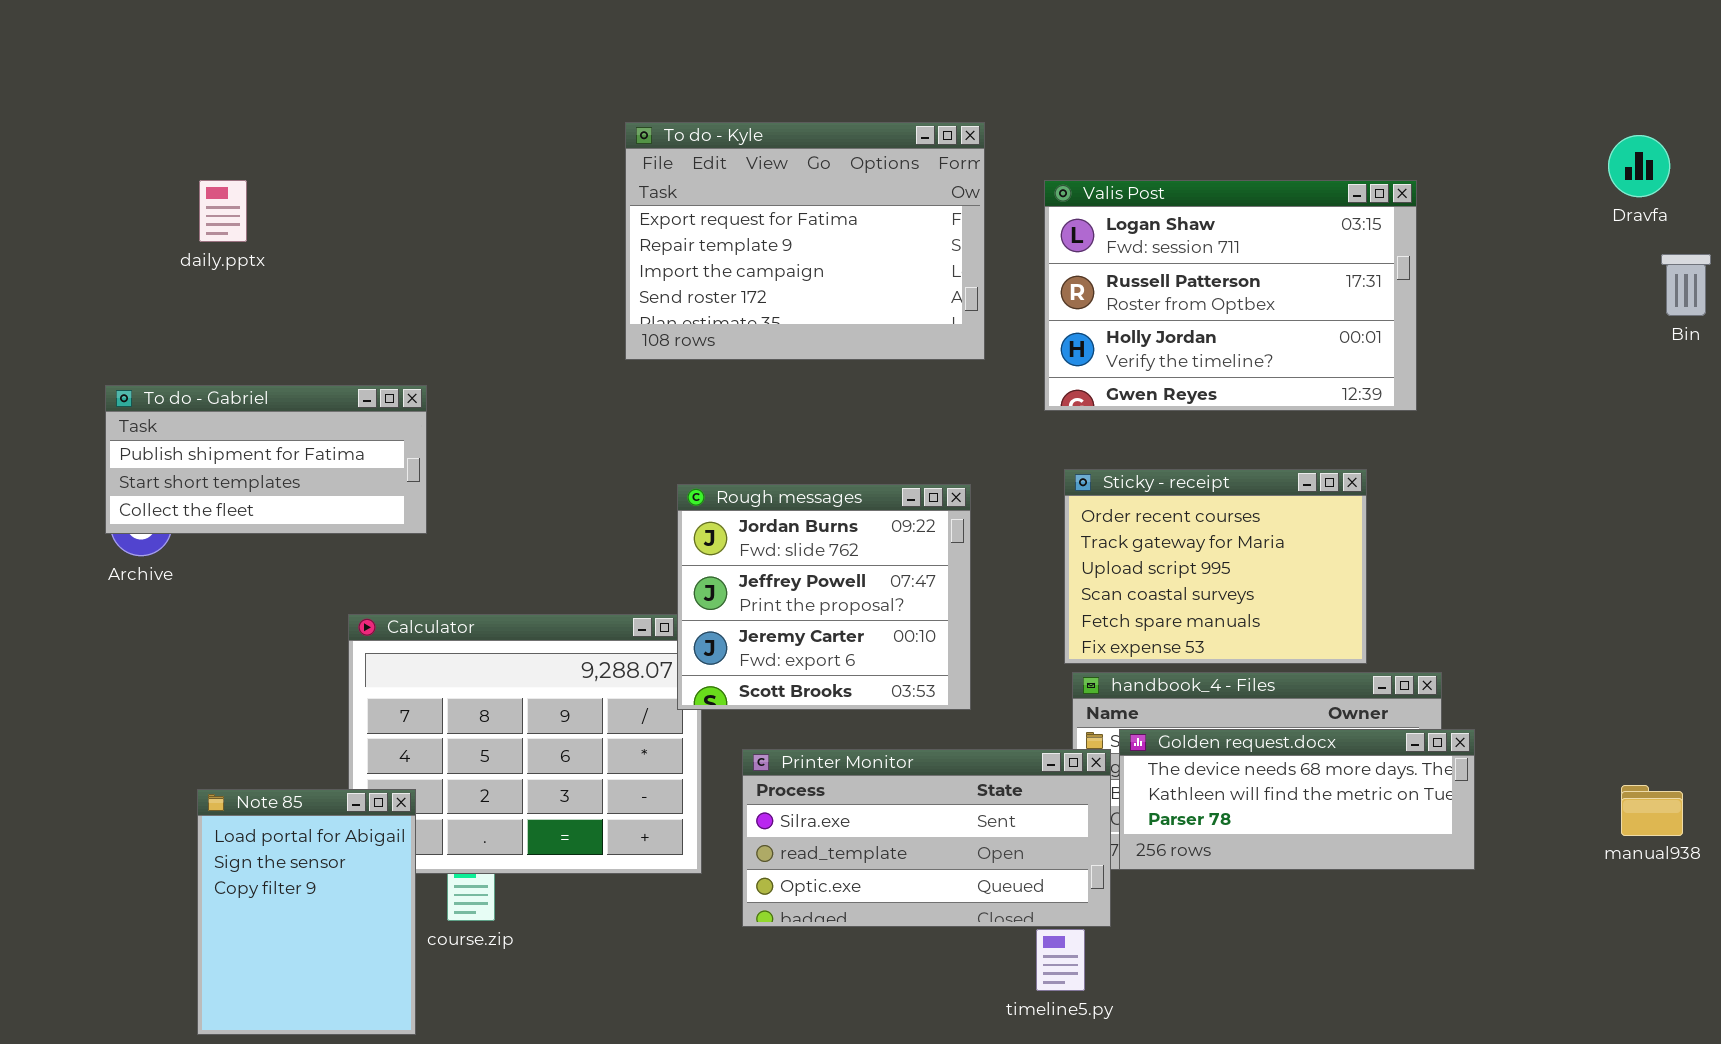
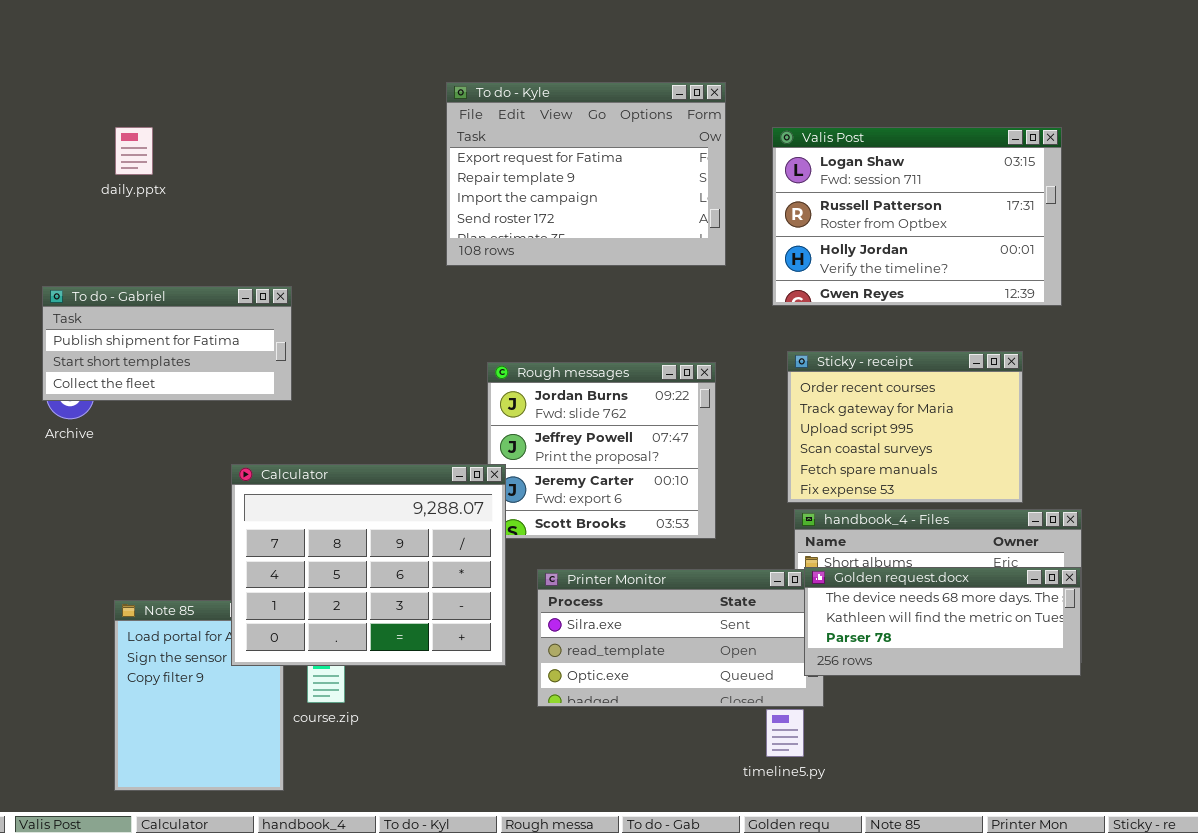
Calculator: [348,614,702,874] -> [231,464,506,666], raised
Golden request.docx: [1119,729,1475,870] -> [804,567,1081,676], moved

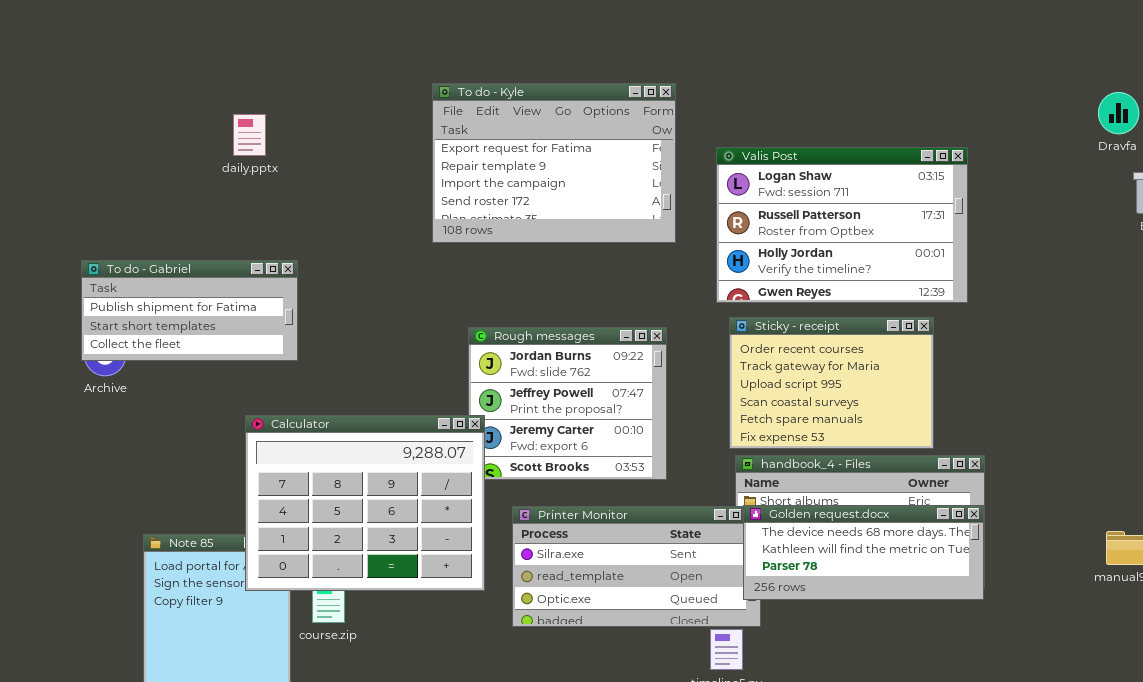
daily.pptx: [115,127,153,175] -> [233,114,266,156], moved
Valis Post: [772,127,1062,306] -> [716,147,968,303], moved

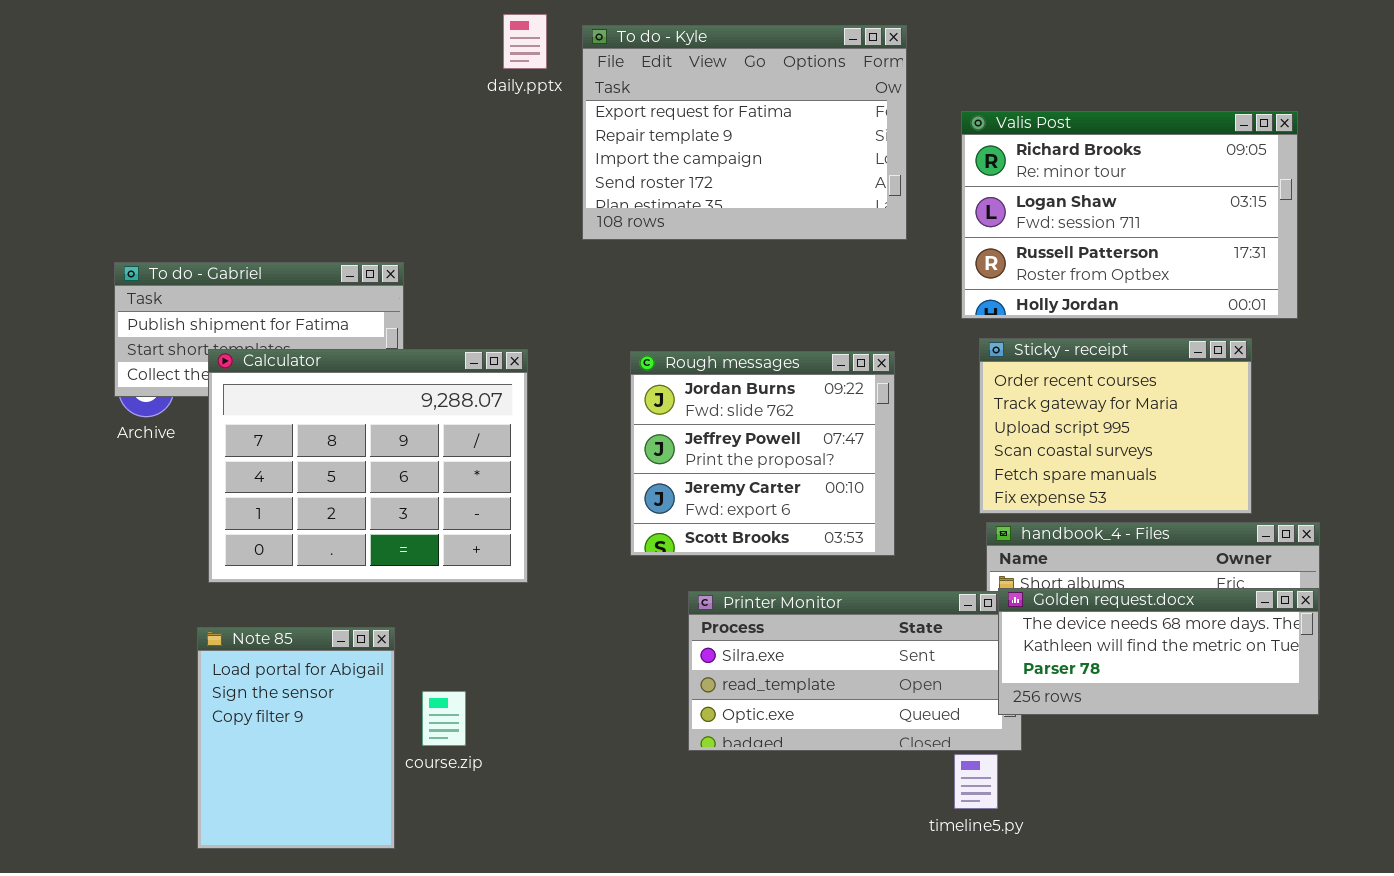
daily.pptx: [233,114,266,156] -> [503,14,547,69], moved
Valis Post: [716,147,968,303] -> [961,111,1298,319], scrolled up 1 row
Calculator: [245,415,485,591] -> [208,349,528,583], moved

